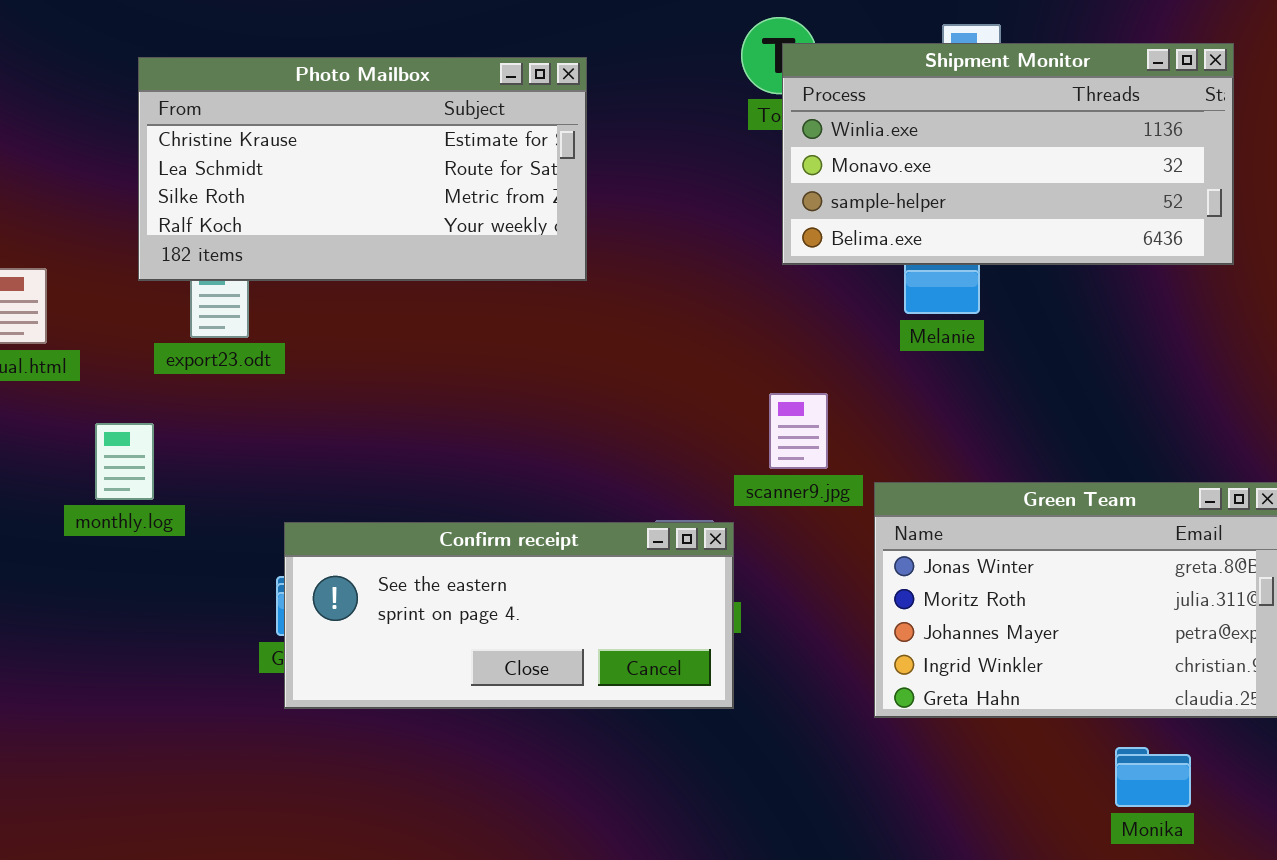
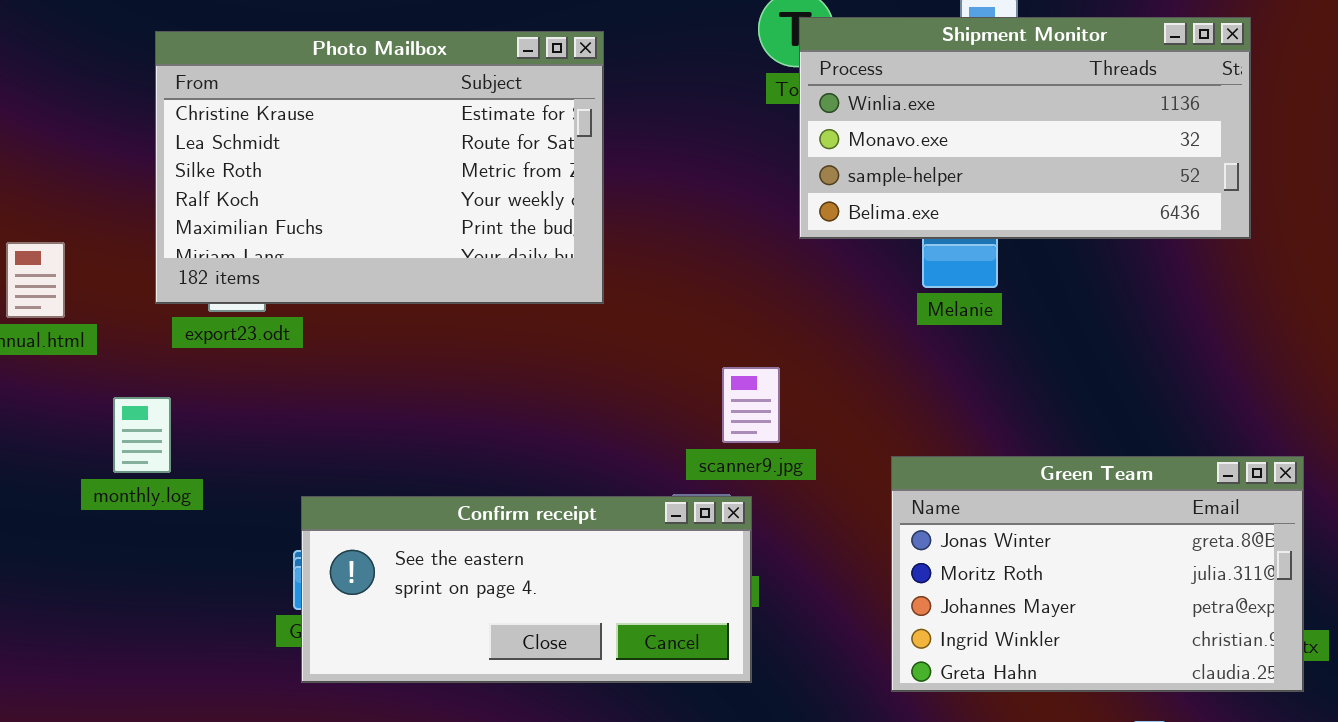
Photo Mailbox: [138,57,587,281] -> [155,31,604,304], resized
scanner9.jpg: [769,393,828,469] -> [722,367,780,443], moved

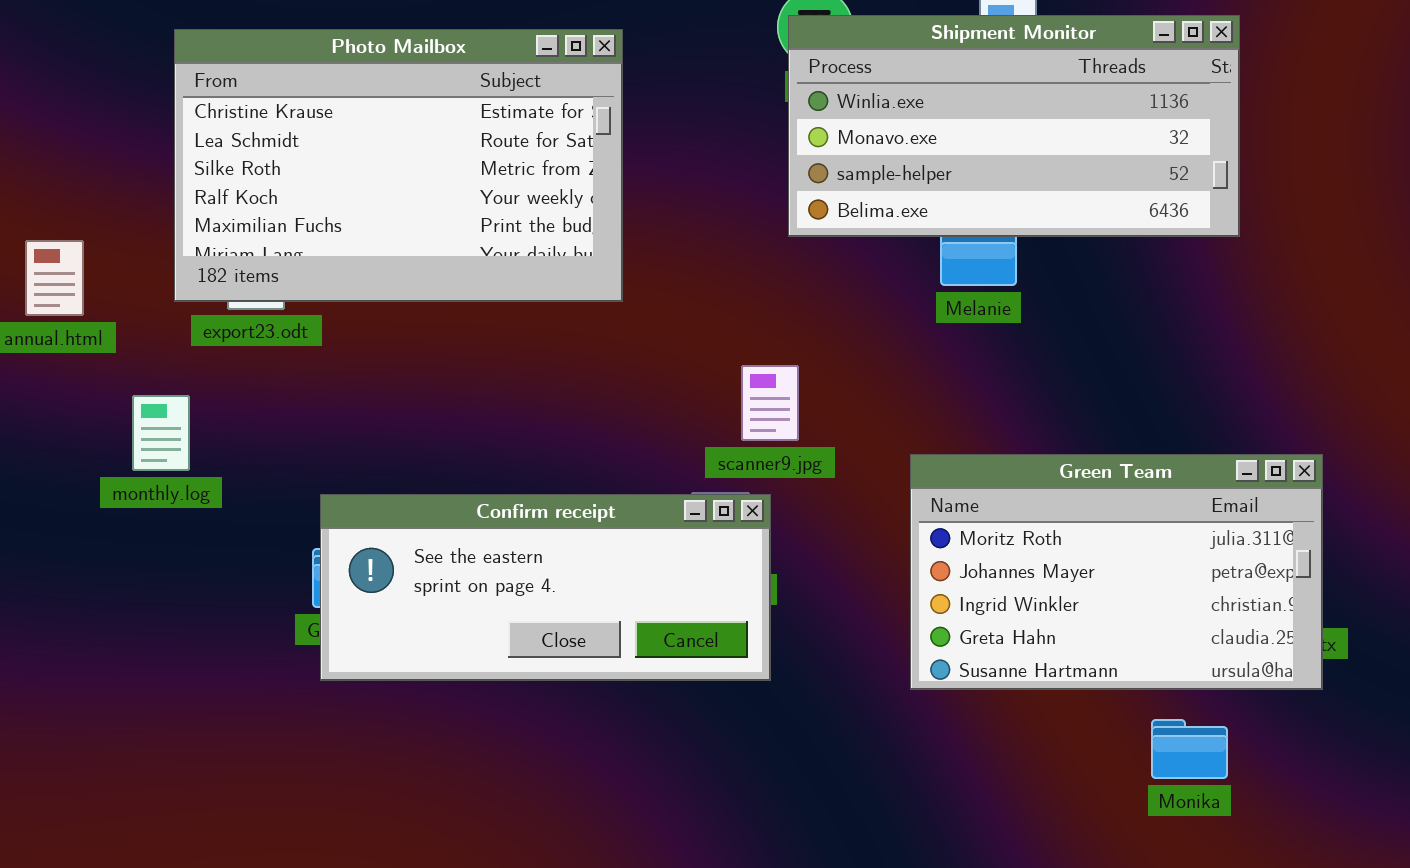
Shipment Monitor: [799,17,1251,239] -> [788,15,1240,237], moved
Green Team: [891,456,1304,692] -> [910,454,1323,690], scrolled down 1 row

